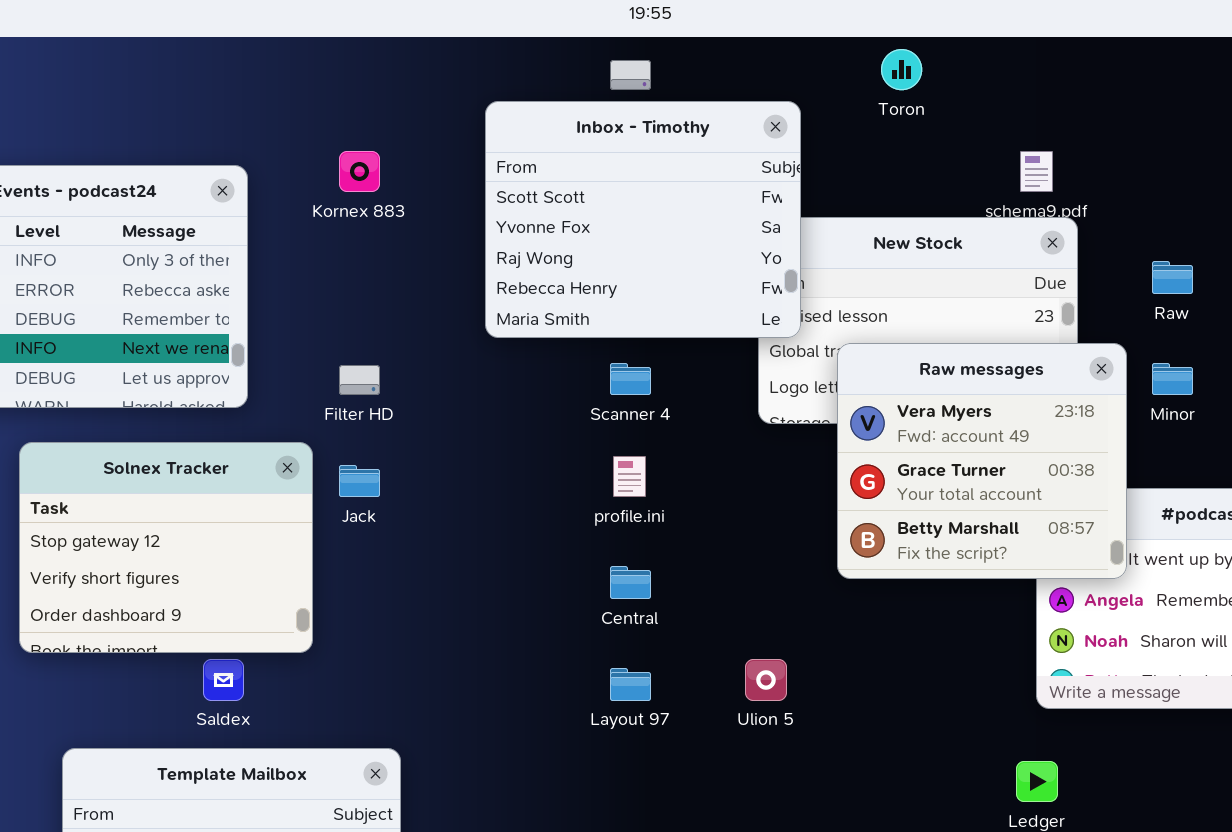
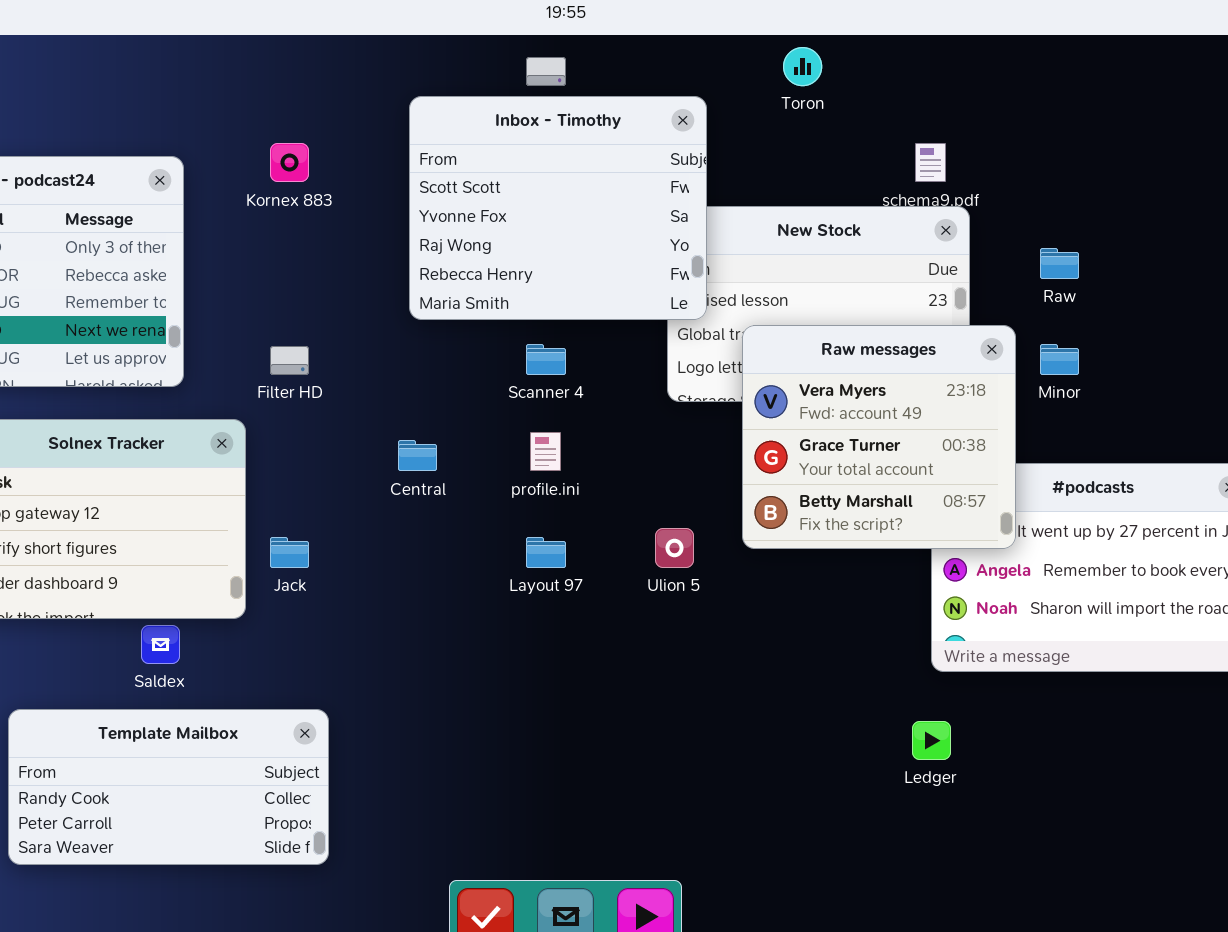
Jack: [339,465,380,497] -> [270,537,309,568], moved
Central: [610,566,651,599] -> [398,440,437,471], moved
Ulion 5: [745,659,787,701] -> [655,528,694,568], moved
Layout 97: [610,668,651,701] -> [526,537,566,568], moved

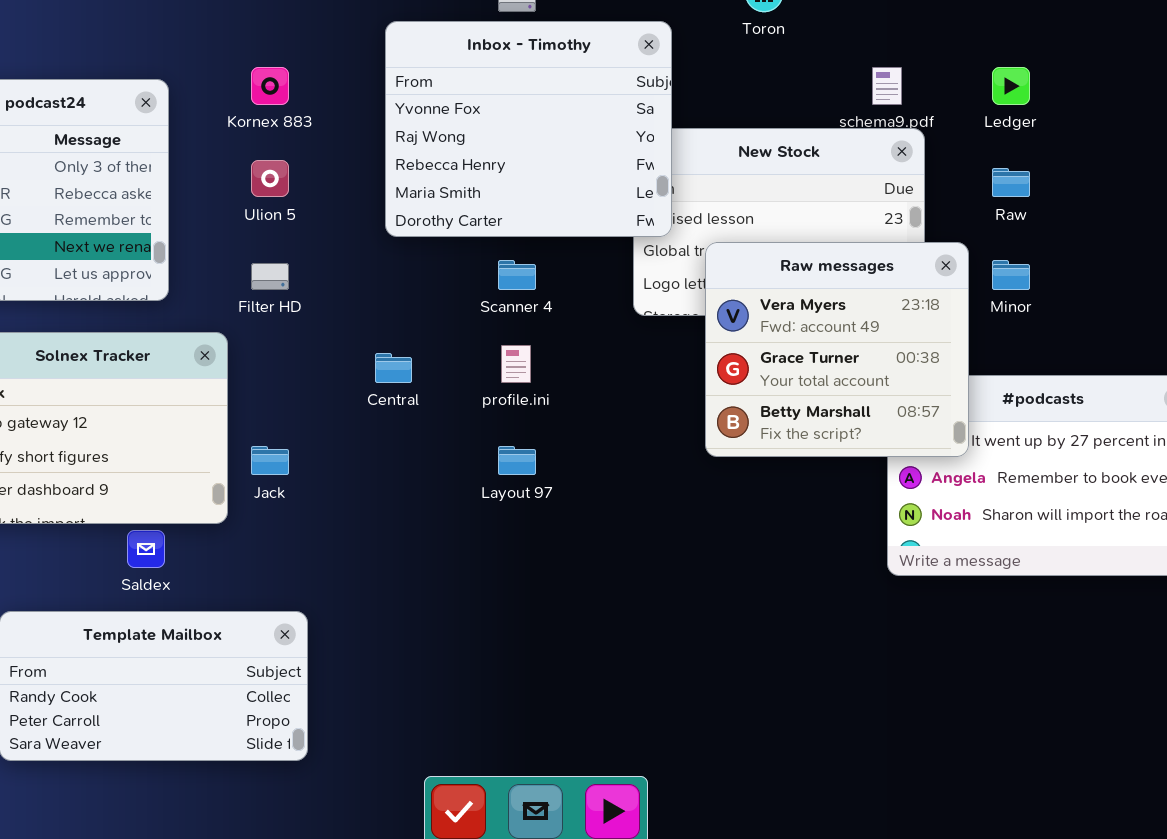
Inbox - Timothy: [409,96,707,320] -> [385,21,672,237], scrolled down 1 row
Ulion 5: [655,528,694,568] -> [251,160,289,197], moved
Ledger: [912,721,951,760] -> [992,67,1030,105], moved

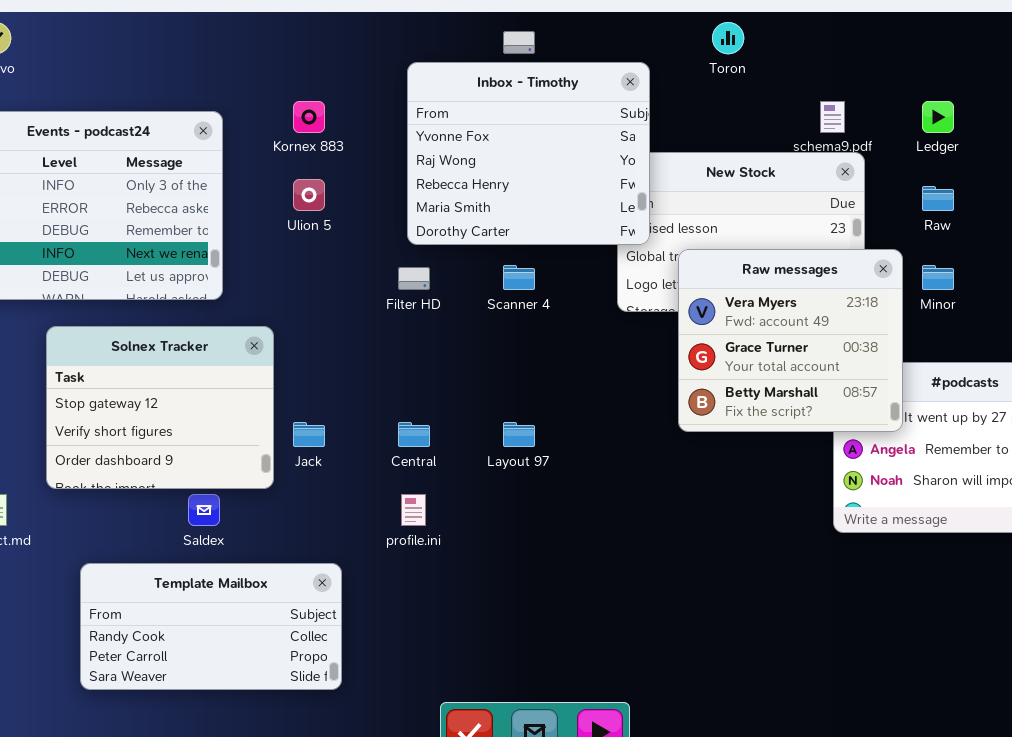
Filter HD: [251,263,289,290] -> [398,267,430,290], moved
profile.ini: [501,345,531,383] -> [401,494,426,526], moved
Central: [375,353,412,383] -> [398,422,430,447], moved

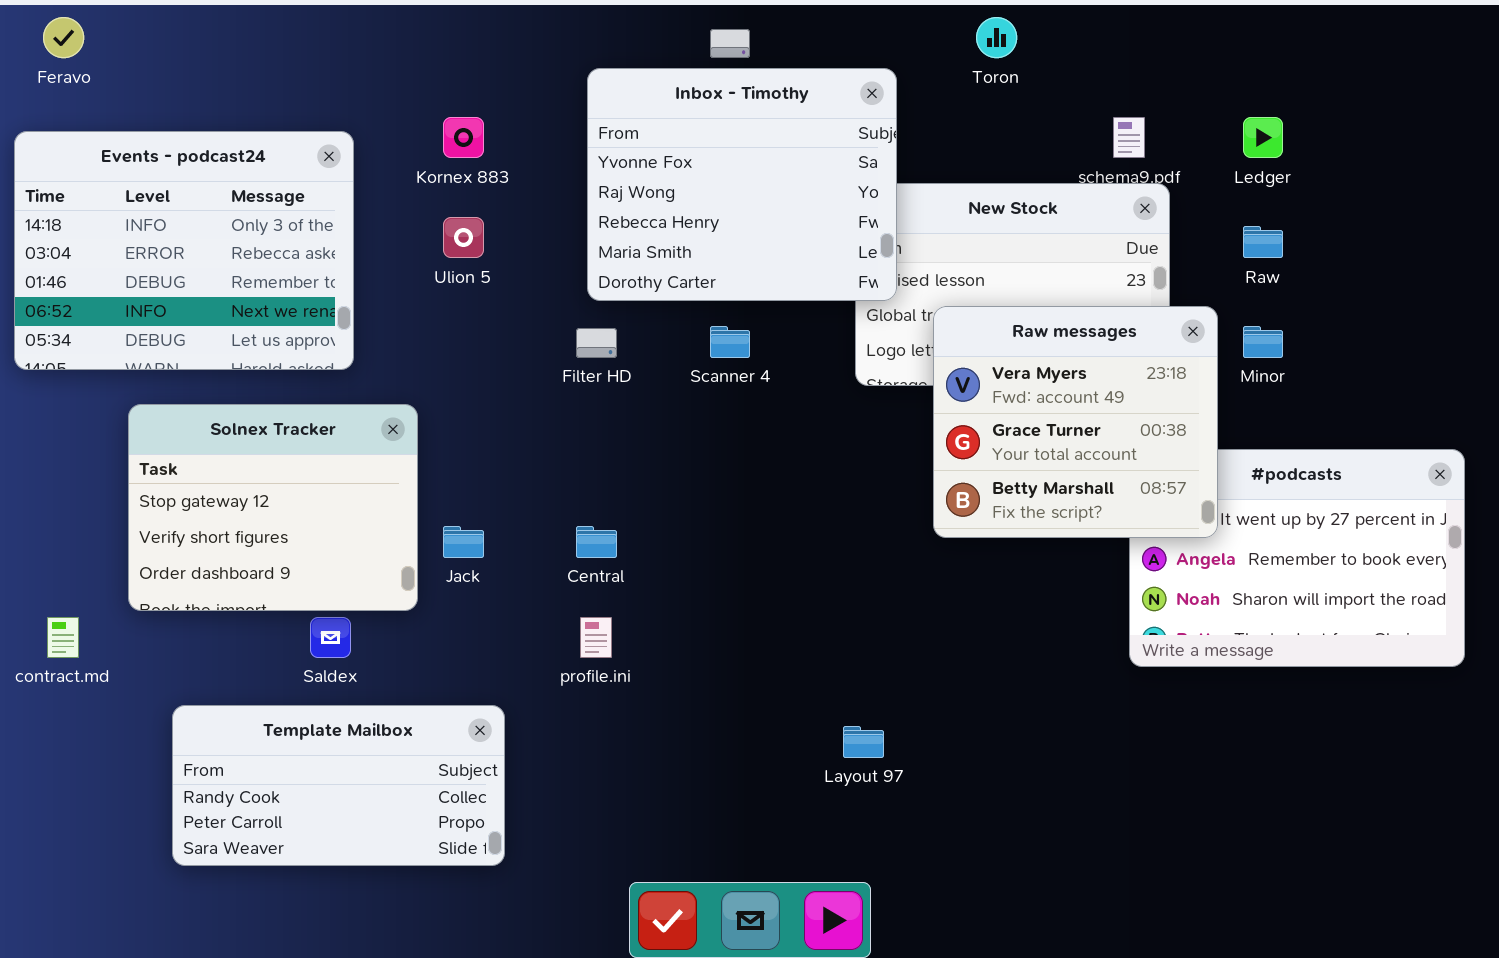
Layout 97: [503,422,535,447] -> [843,726,884,758], moved

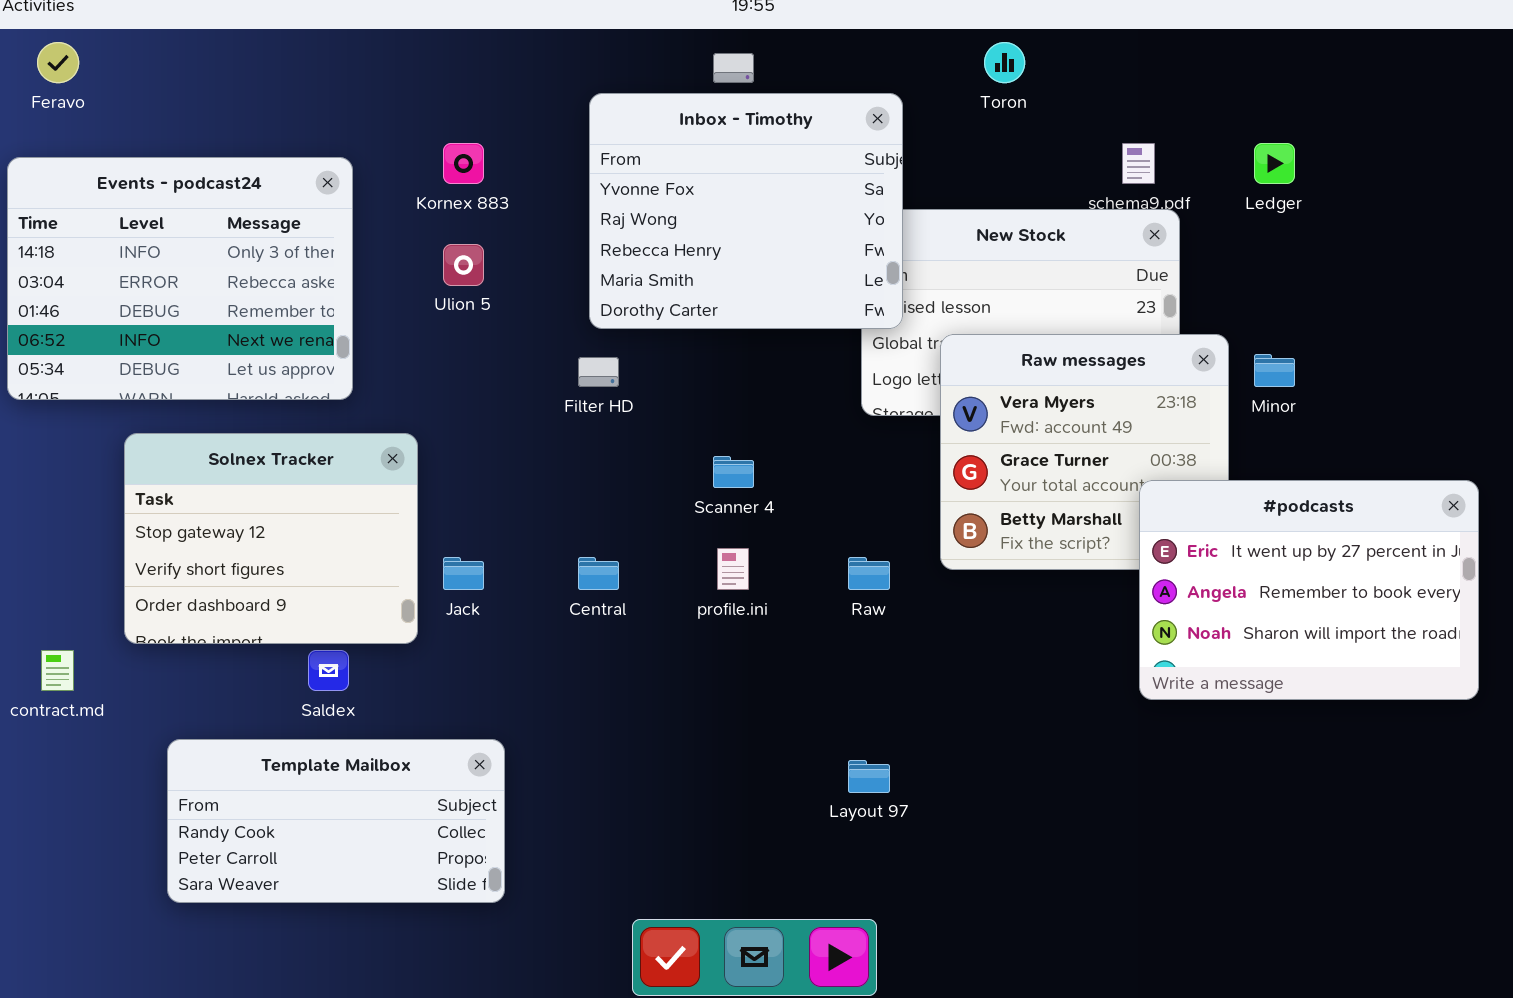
Raw: [1243,226,1283,258] -> [848,557,890,590], moved
Scanner 4: [710,326,750,358] -> [713,456,754,488], moved
#podcasts: [1129,449,1465,667] -> [1139,480,1479,700], raised
profile.ini: [580,617,612,658] -> [717,548,749,590], moved

